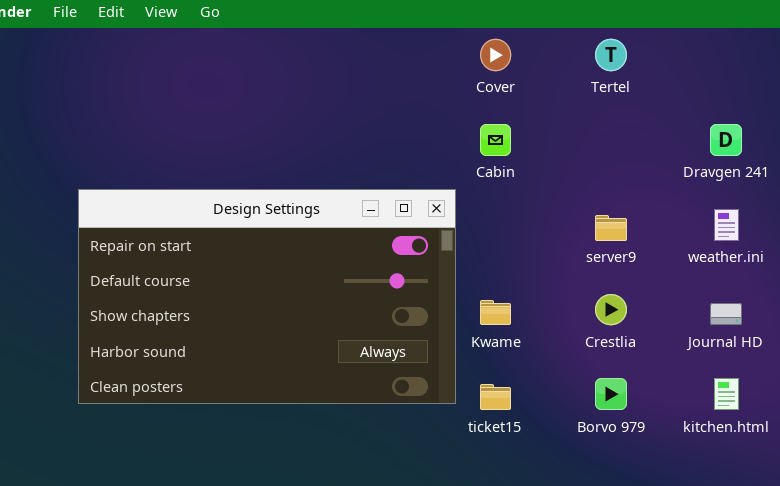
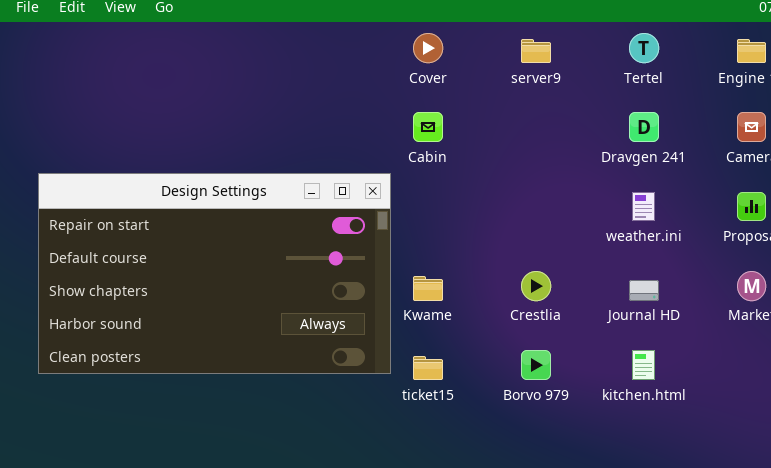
Tertel: [595,39,627,71] -> [629,33,659,63], moved
server9: [595,215,627,241] -> [521,39,551,63], moved

